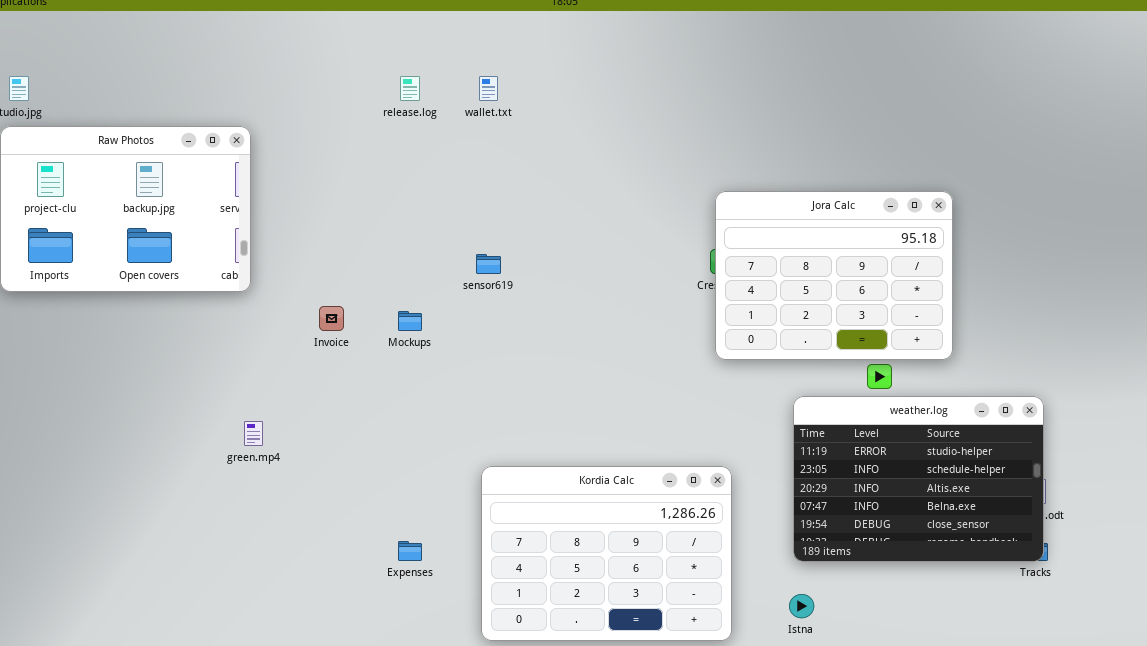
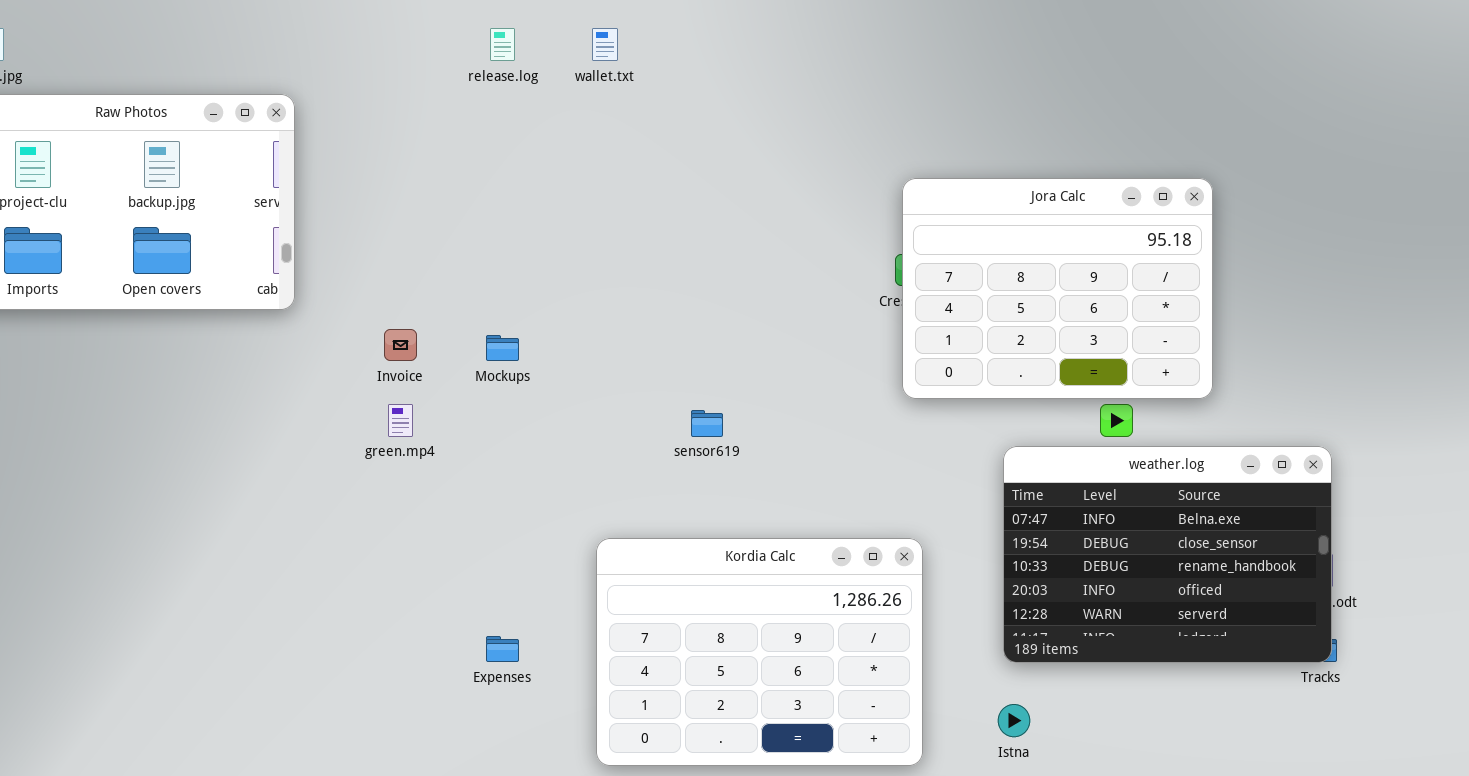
sensor619: [476,254,501,274] -> [691,410,723,437], moved
weather.log: [793,396,1044,562] -> [1003,446,1332,663], scrolled down 3 rows
green.mp4: [244,421,263,446] -> [388,404,413,437], moved

